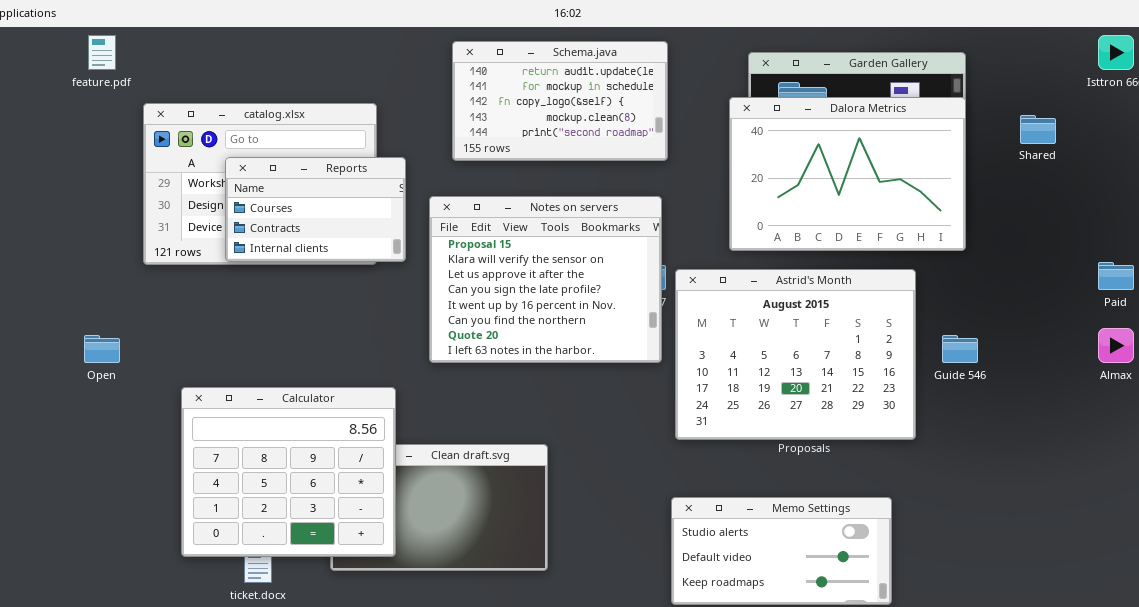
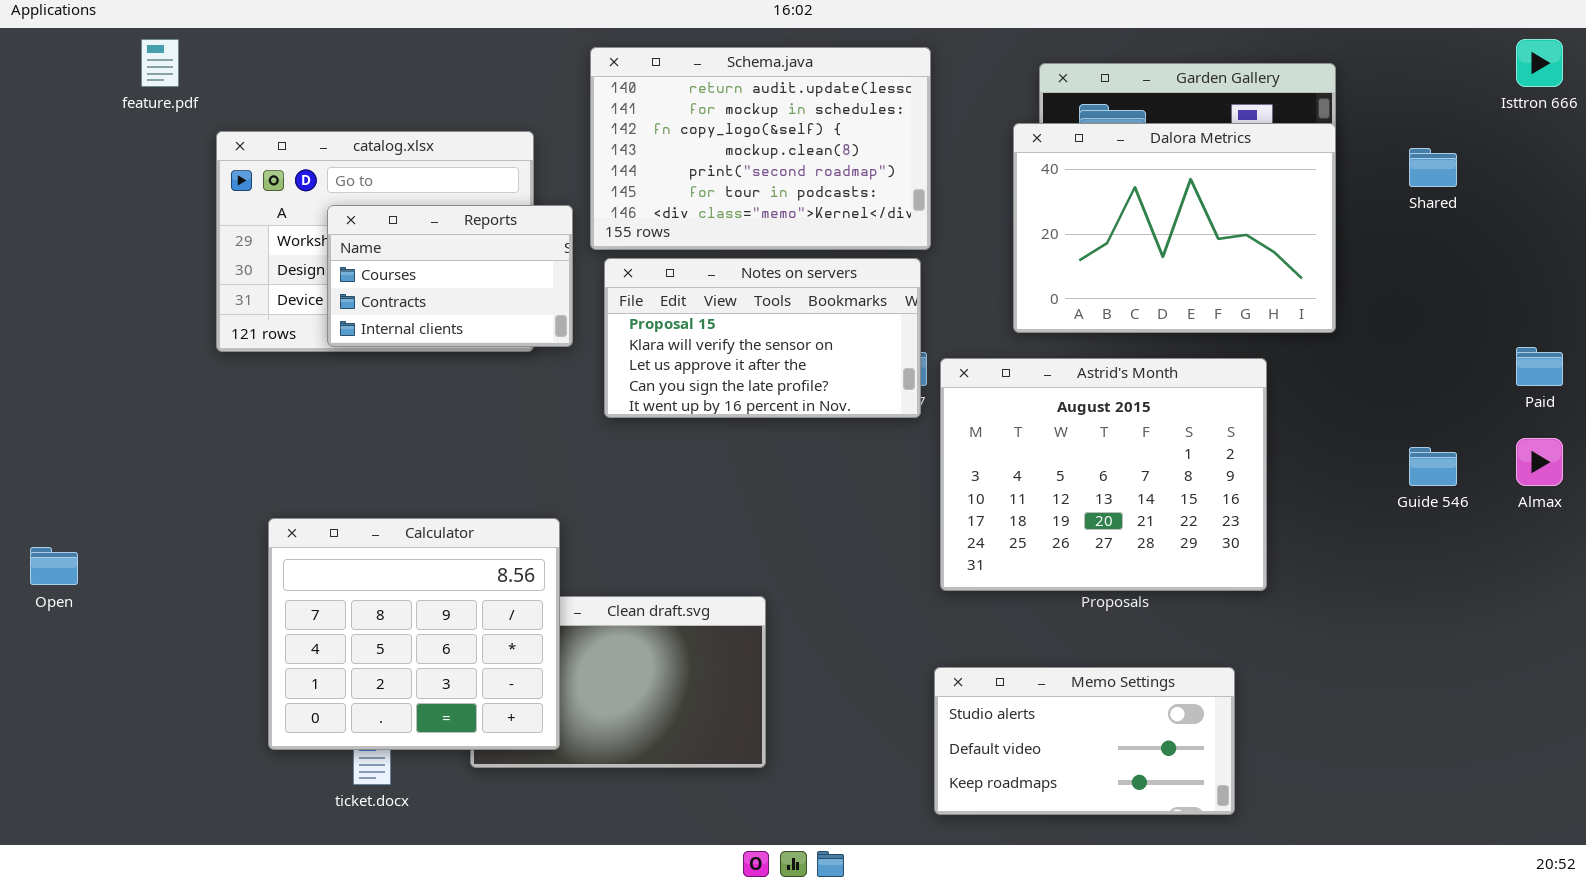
Schema.java: [452,41,668,161] -> [590,47,931,250], resized
Notes on servers: [429,196,662,363] -> [604,258,921,418], resized
Open: [84,335,120,363] -> [30,547,78,585], moved
Guide 546: [942,335,978,363] -> [1409,447,1457,486], moved

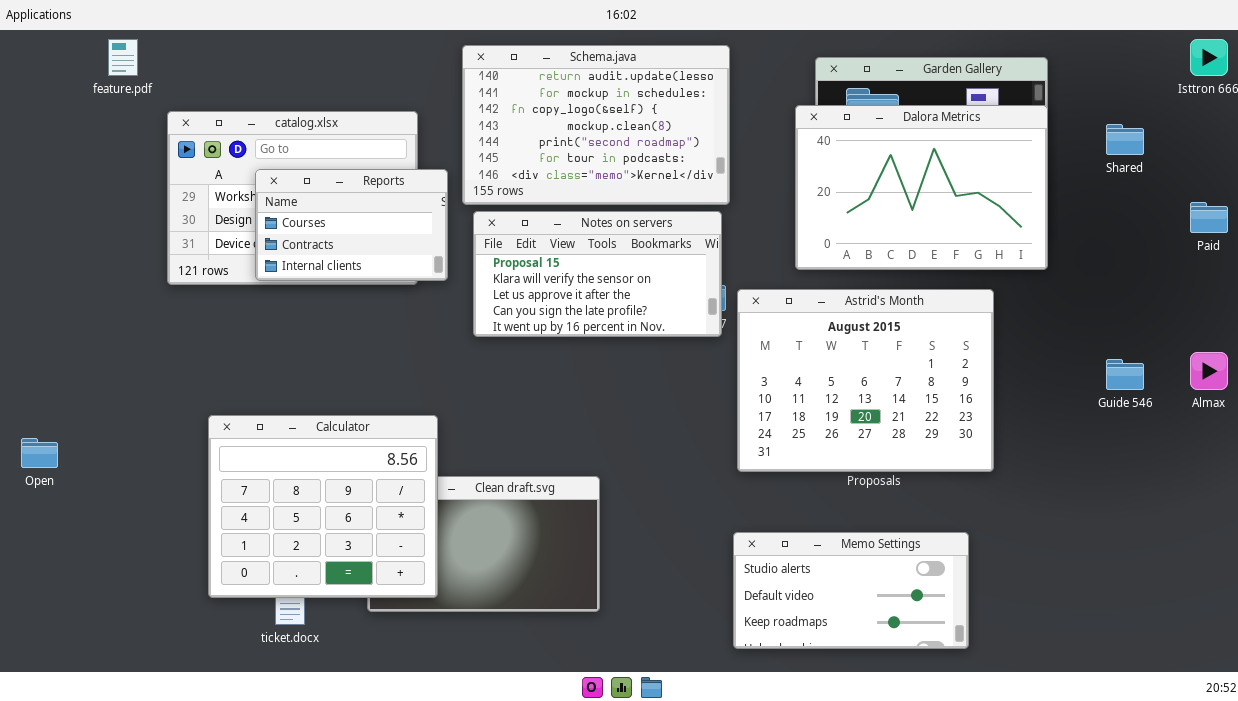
Paid: [1516,347,1563,386] -> [1190,202,1228,233], moved

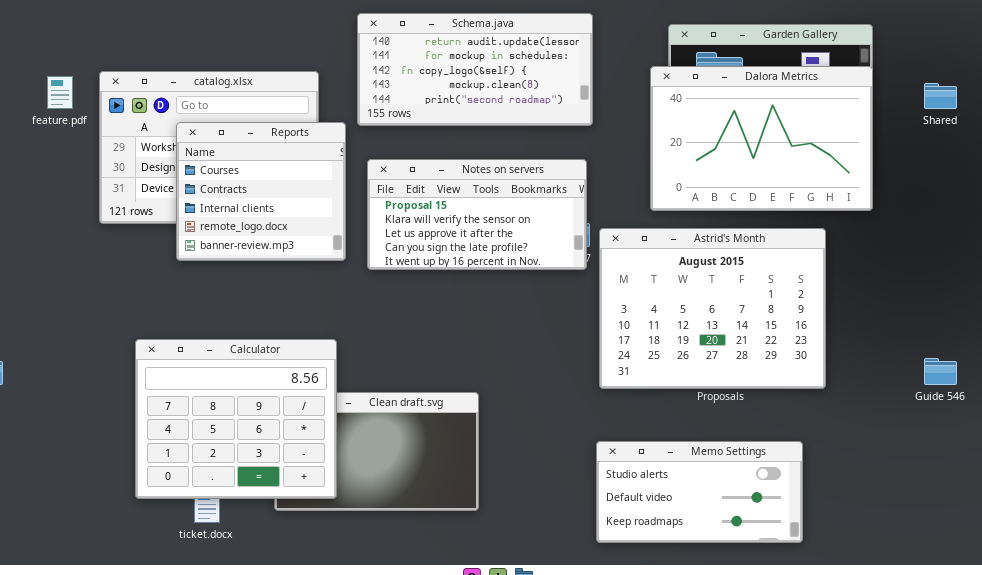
feature.pdf: [108,39,138,76] -> [47,76,73,109], moved
Schema.java: [462,45,730,205] -> [357,13,593,126], resized
Reports: [255,169,448,281] -> [176,122,346,261], resized
Guide 546: [1106,359,1144,390] -> [924,358,957,385], moved

